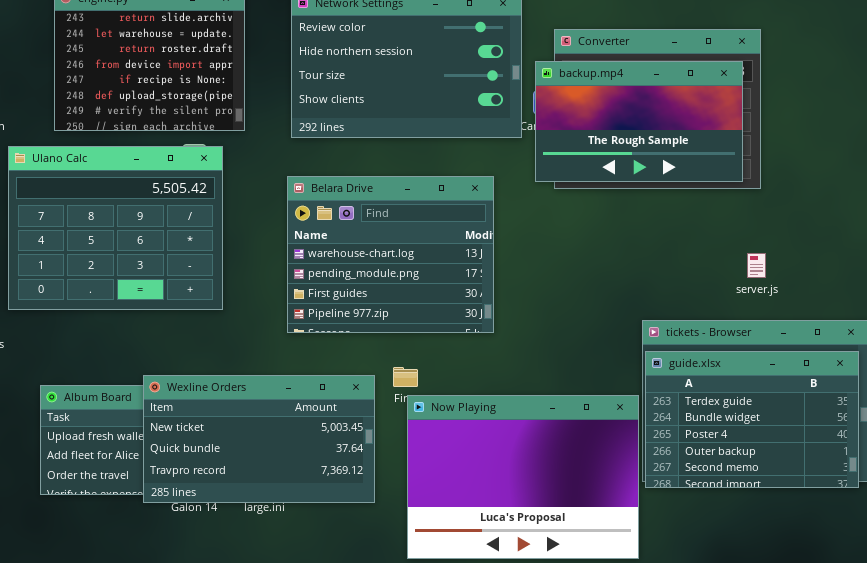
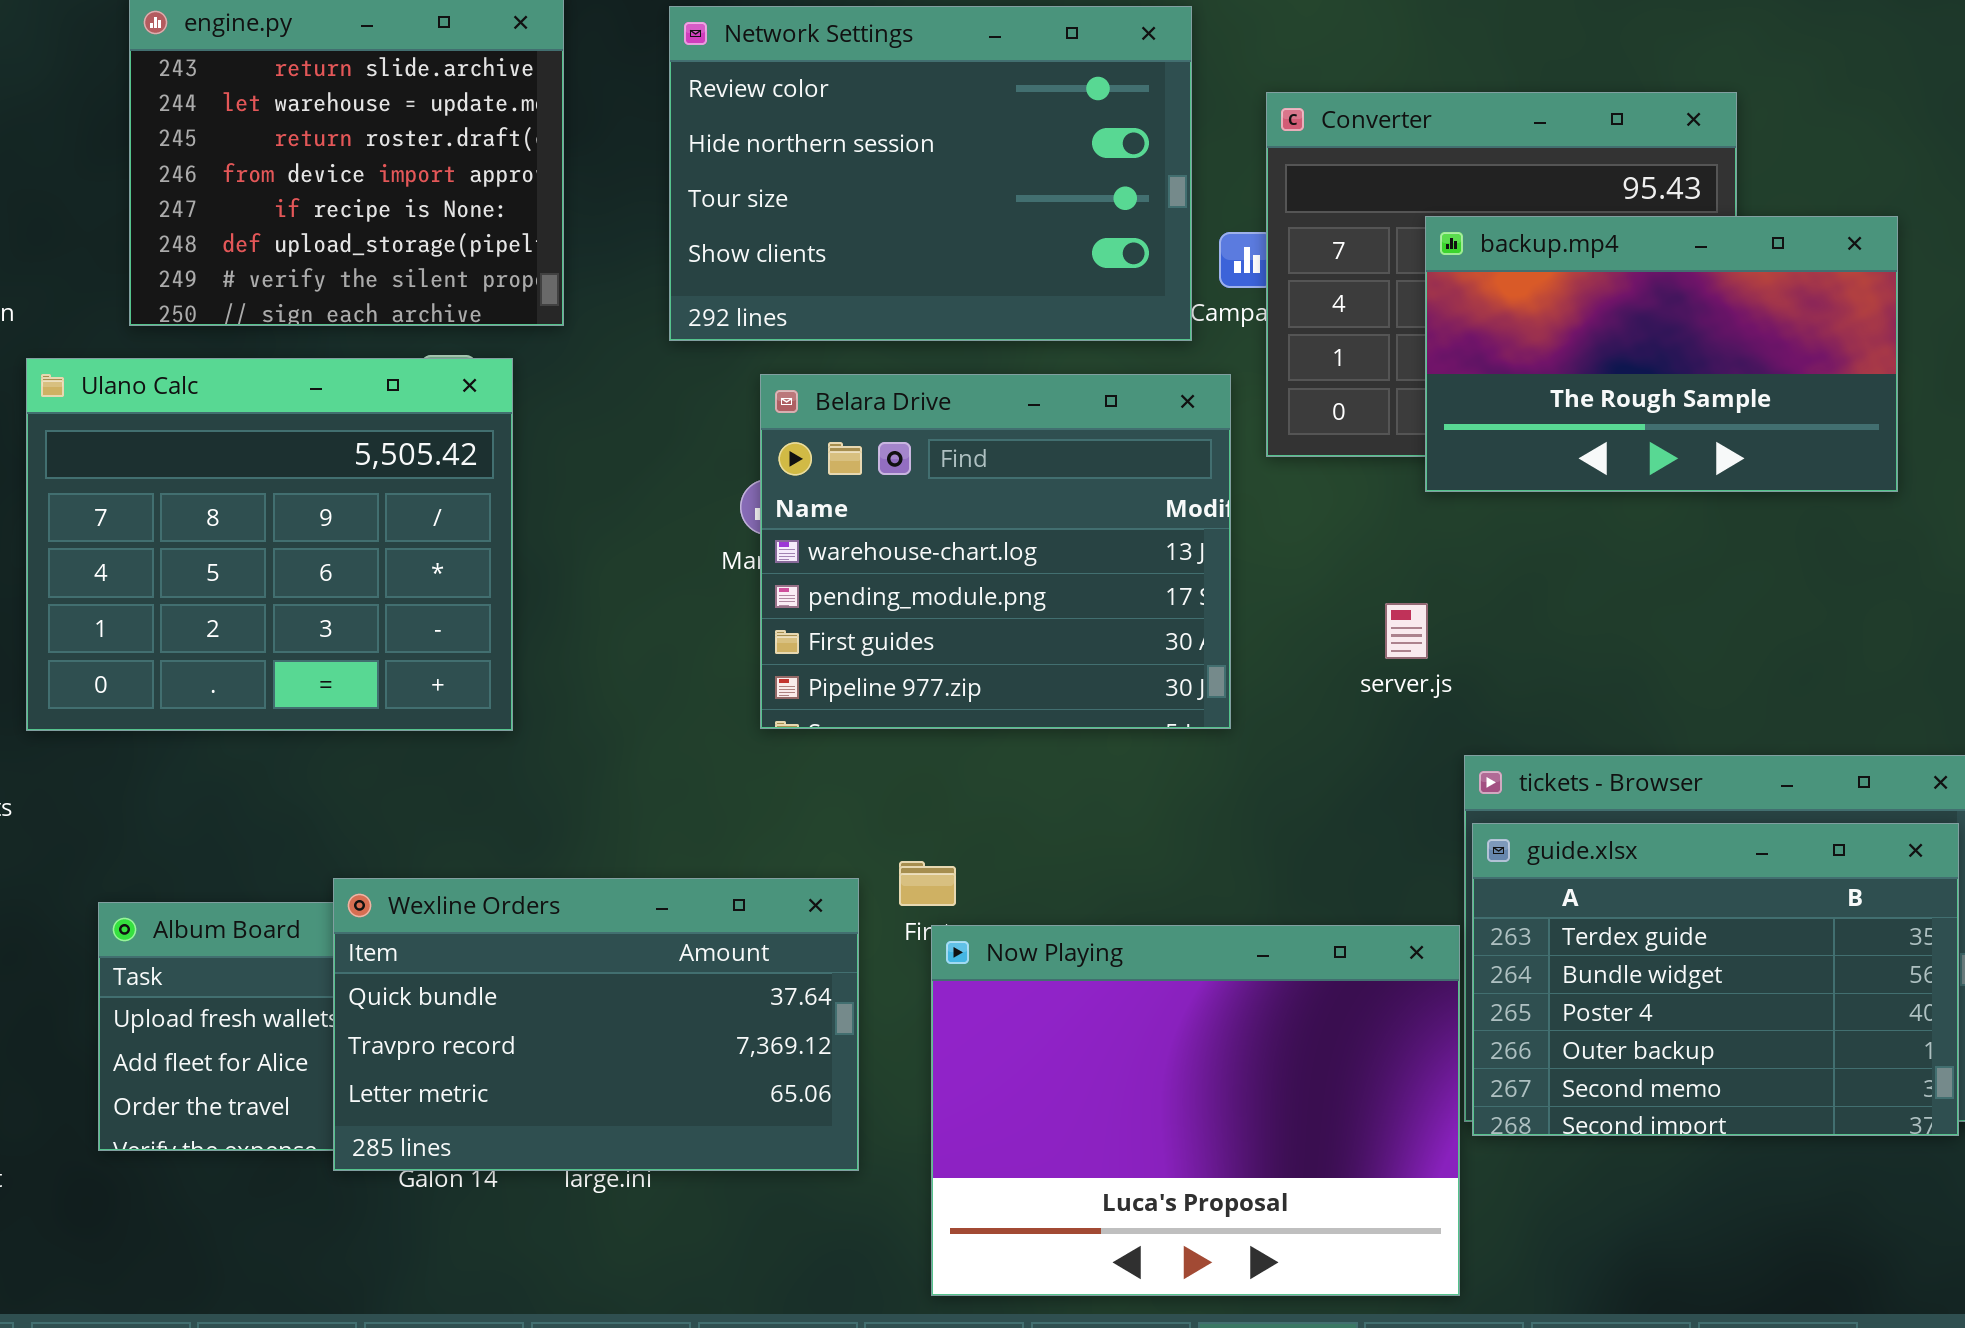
backup.mp4: [535,61,743,182] -> [1425,216,1898,492], moved
Belara Drive: [287,176,494,333] -> [760,374,1231,729], moved
server.js: [747,253,766,278] -> [1385,603,1428,659], moved
Wexline Orders: [143,375,375,503] -> [333,878,859,1171], scrolled down 1 row

